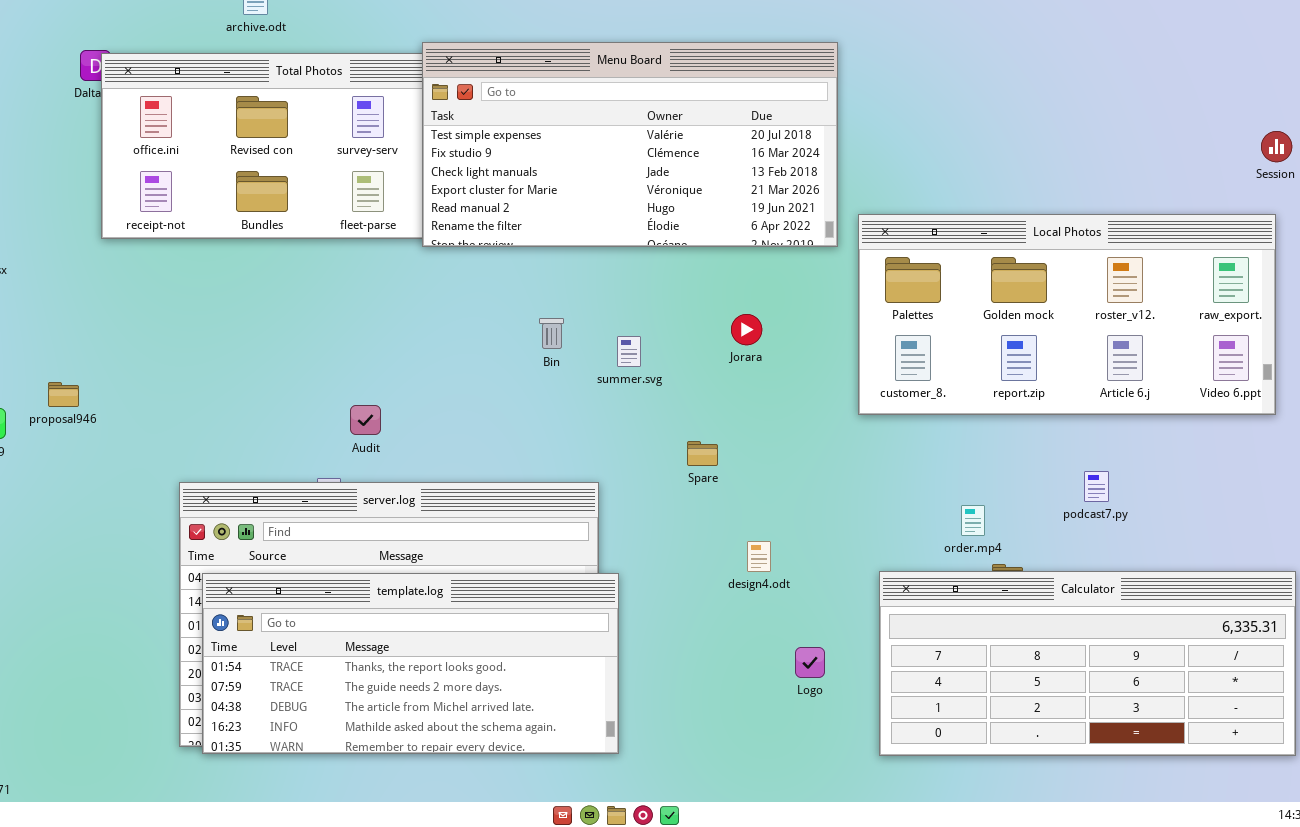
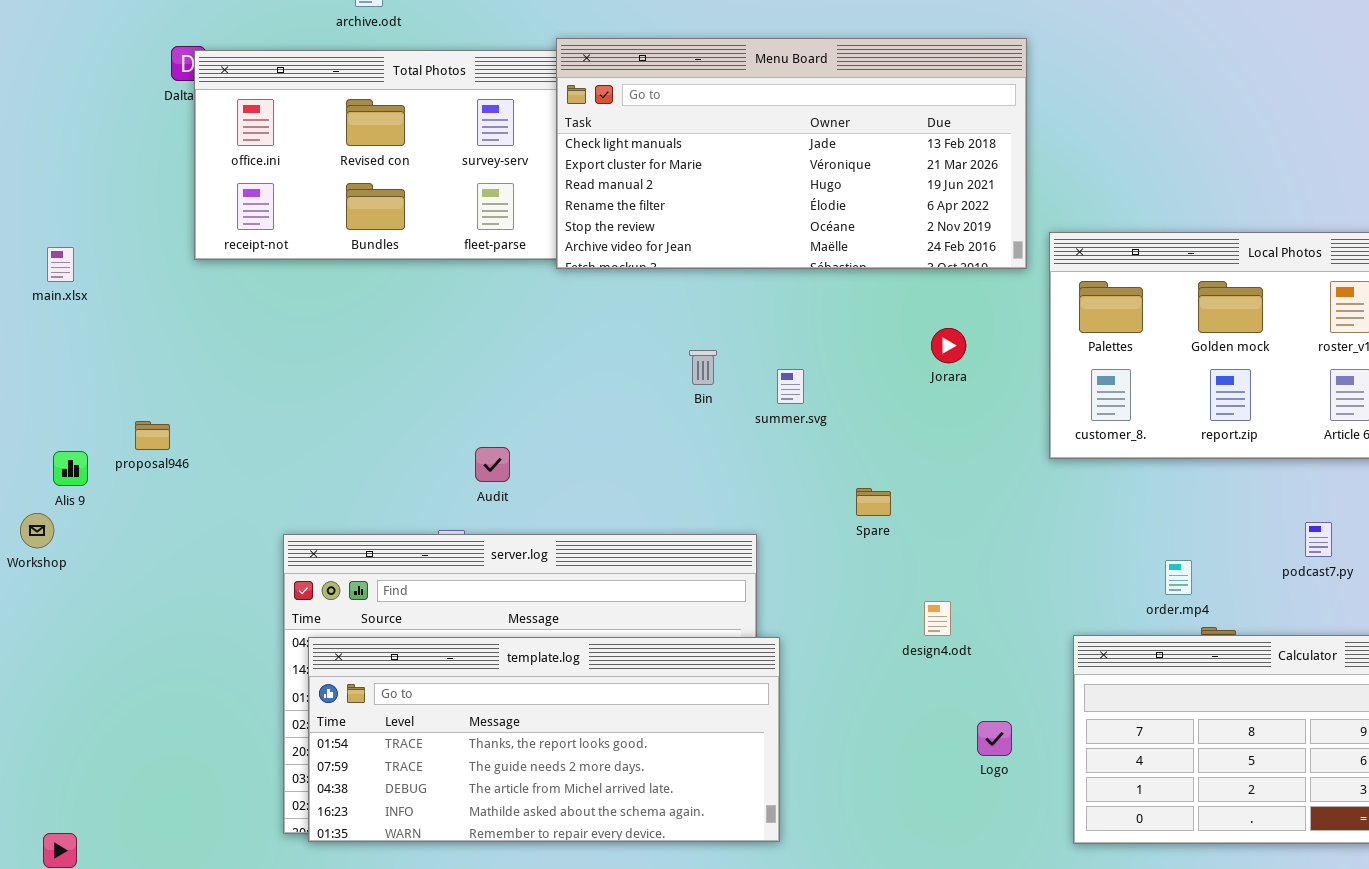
Menu Board: [422,42,838,247] -> [556,38,1027,269], scrolled down 2 rows
Jorara: [731,314,762,345] -> [931,328,966,363], moved

